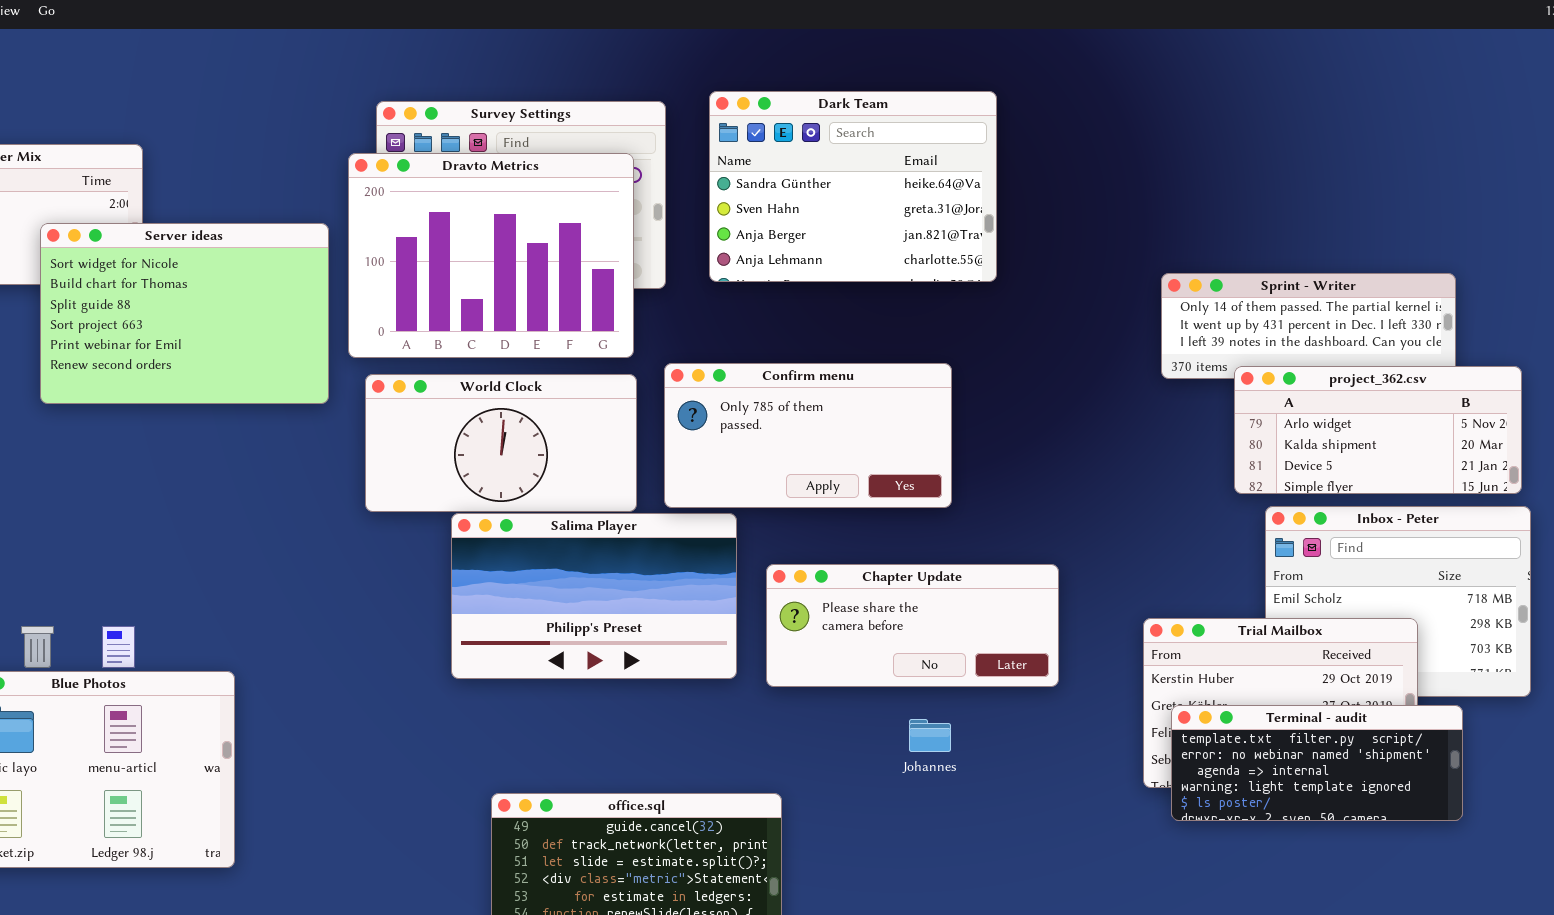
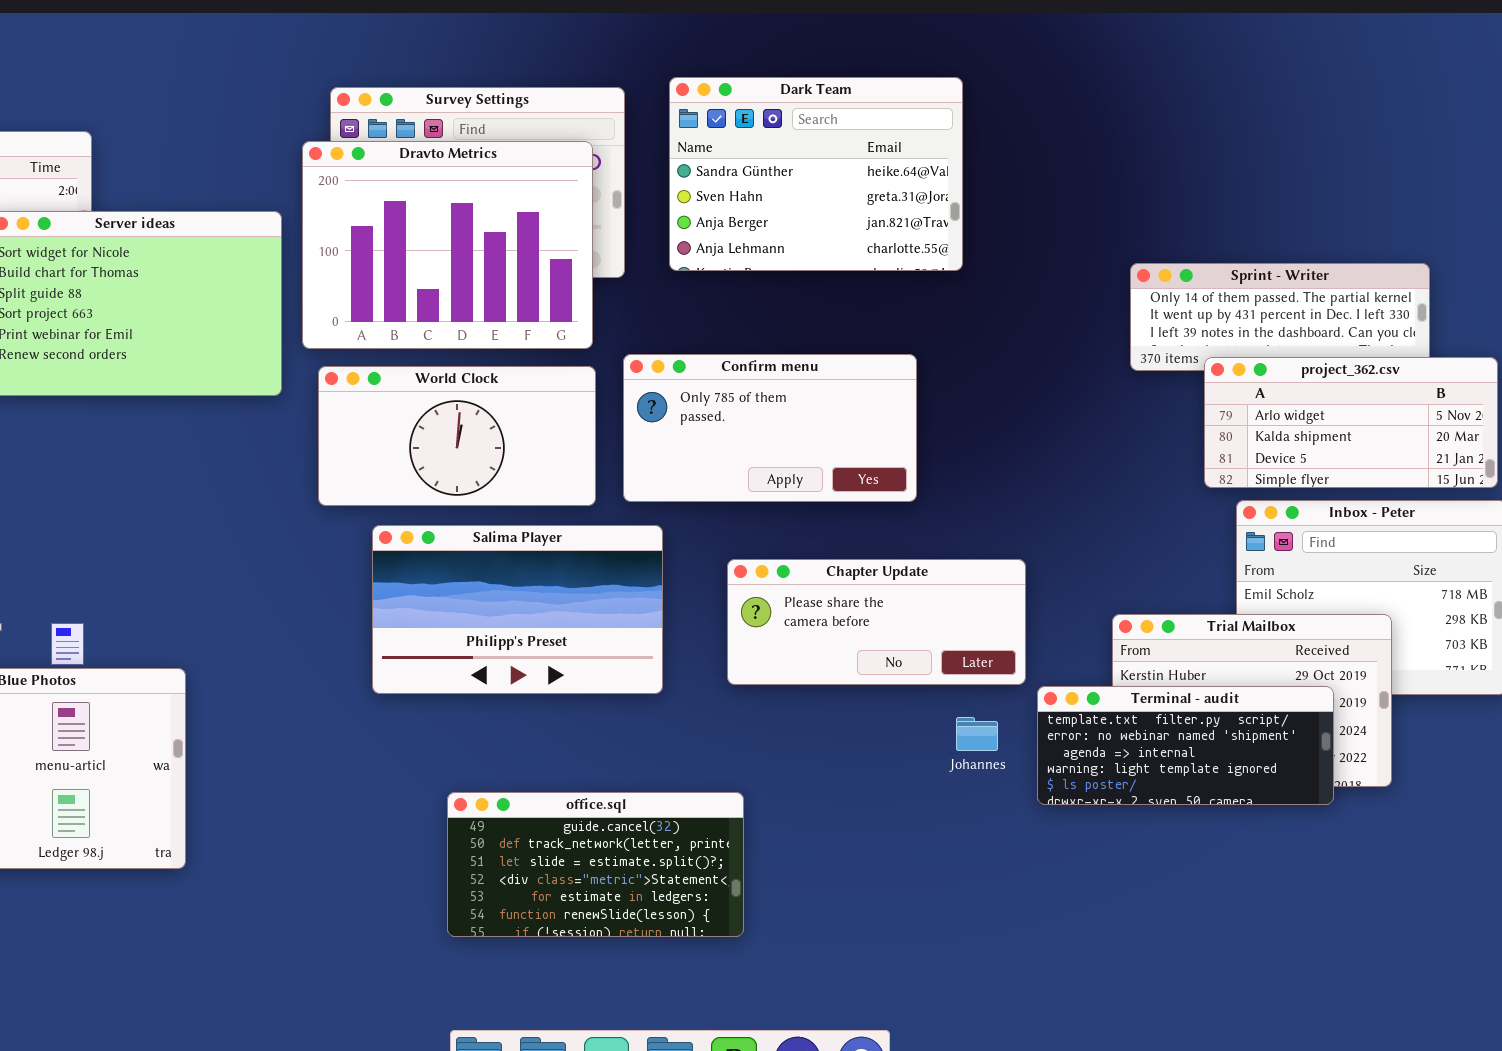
Salima Player: [451,513,737,679] -> [372,525,663,694], moved
Terminal - audit: [1171,705,1463,821] -> [1037,686,1334,805], moved
Johannes: [909,719,951,752] -> [956,717,998,751], moved

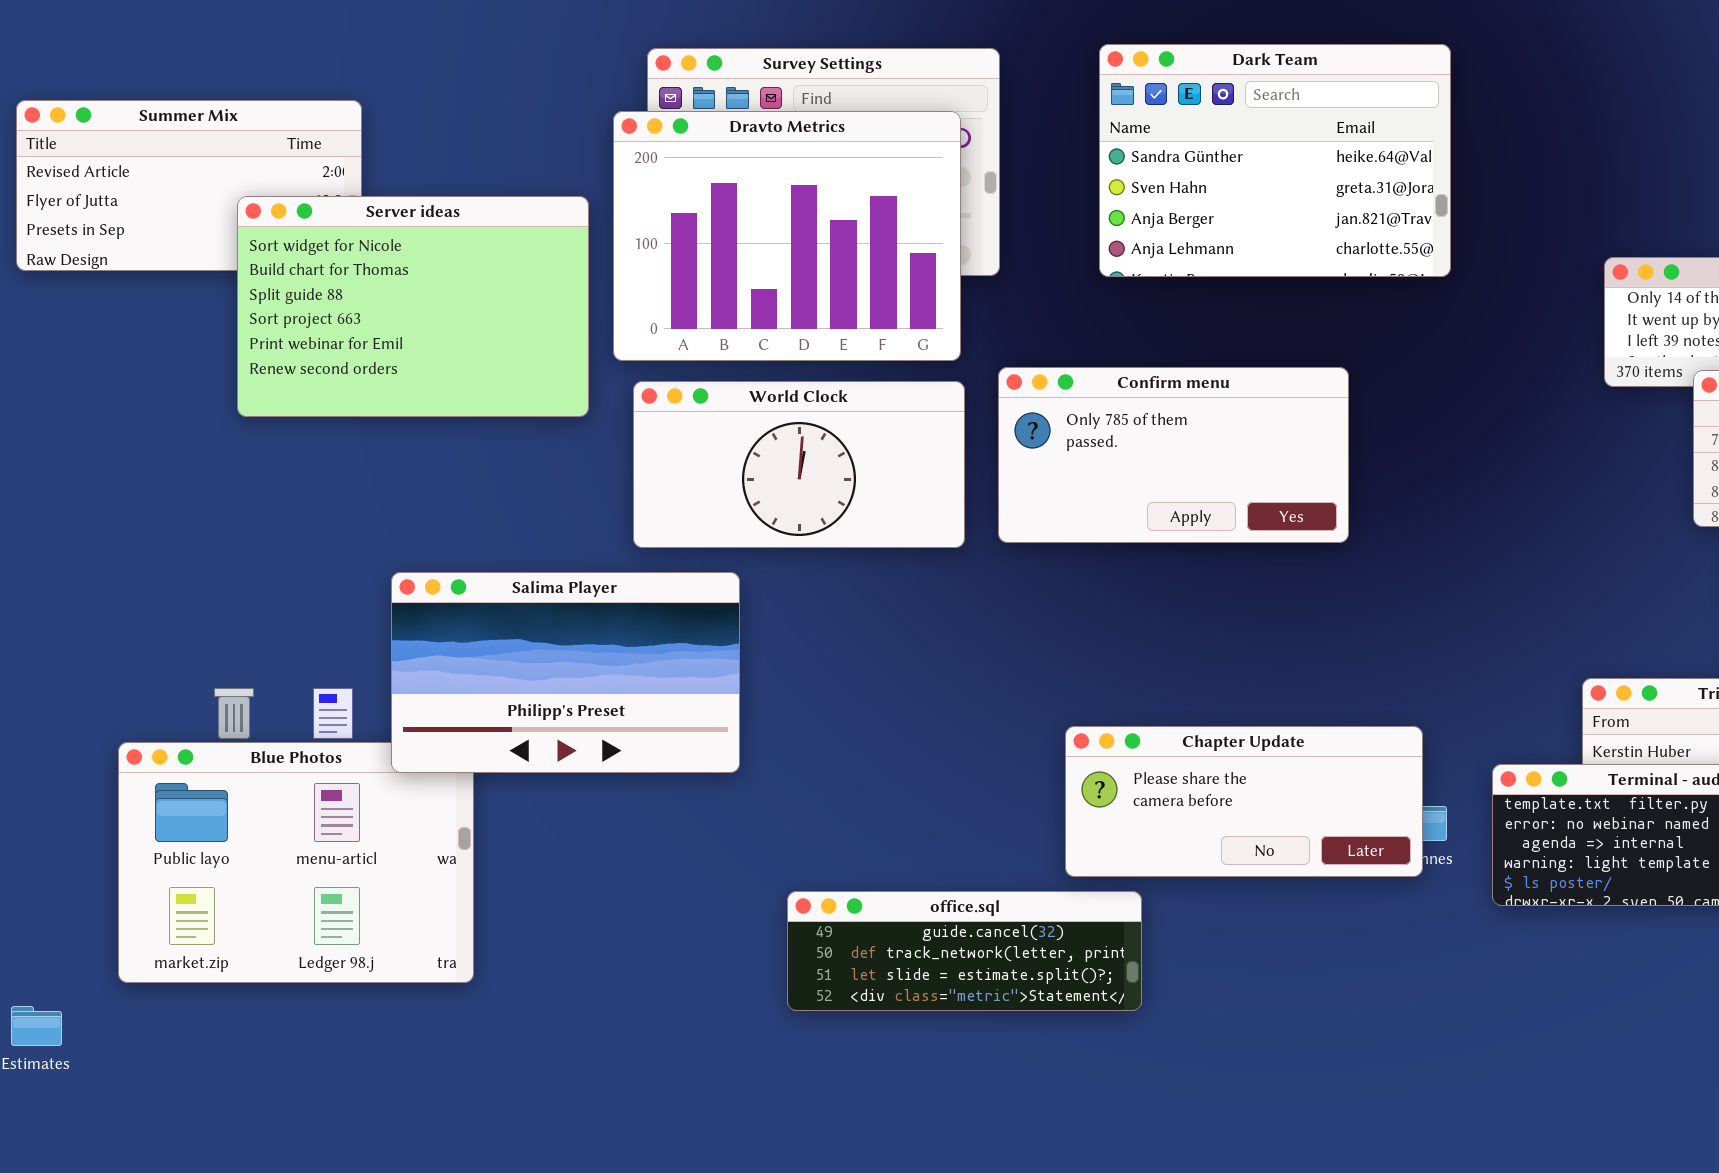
Dark Team: [669,77,963,271] -> [1099,44,1451,277], moved
Salima Player: [372,525,663,694] -> [391,572,740,773], moved
Chapter Update: [727,559,1026,685] -> [1065,726,1423,877], moved
office.sql: [447,792,744,937] -> [787,891,1142,1011], resized

